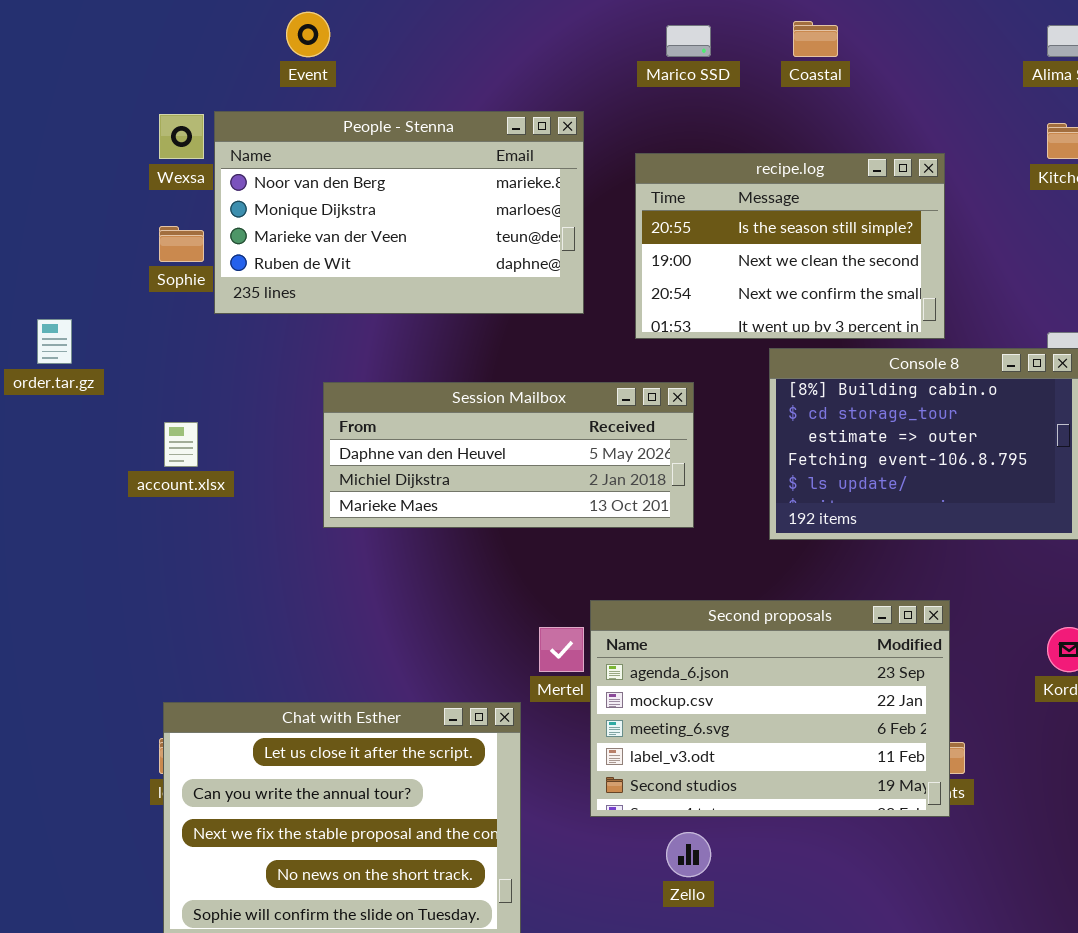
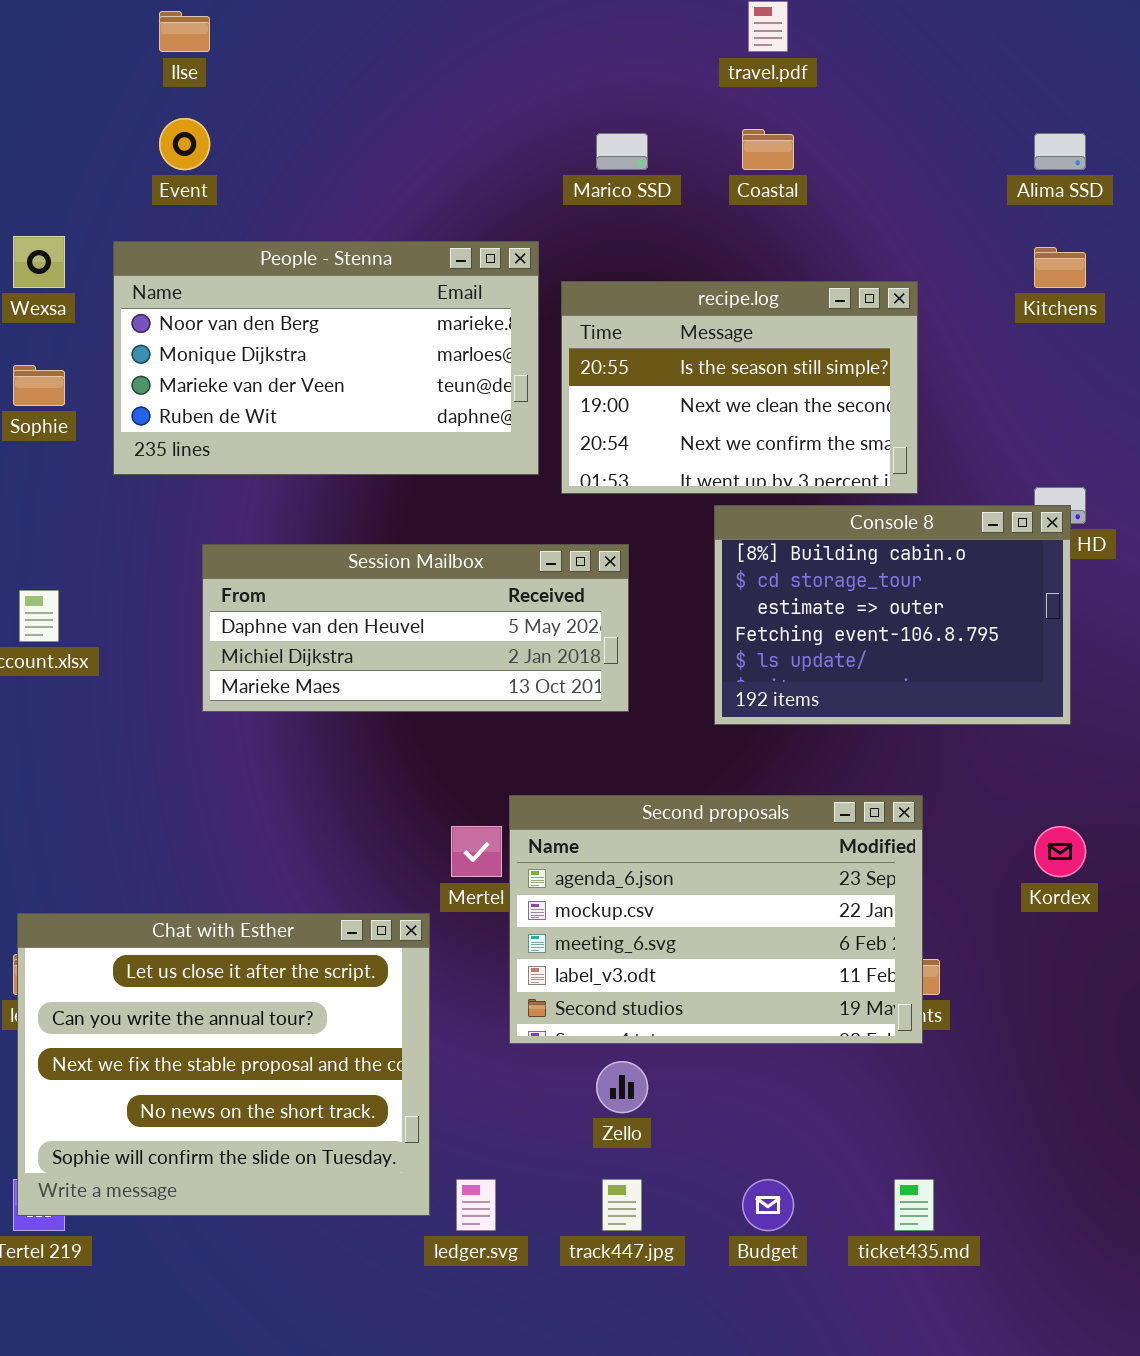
People - Stenna: [214,111,584,314] -> [113,241,539,475], moved

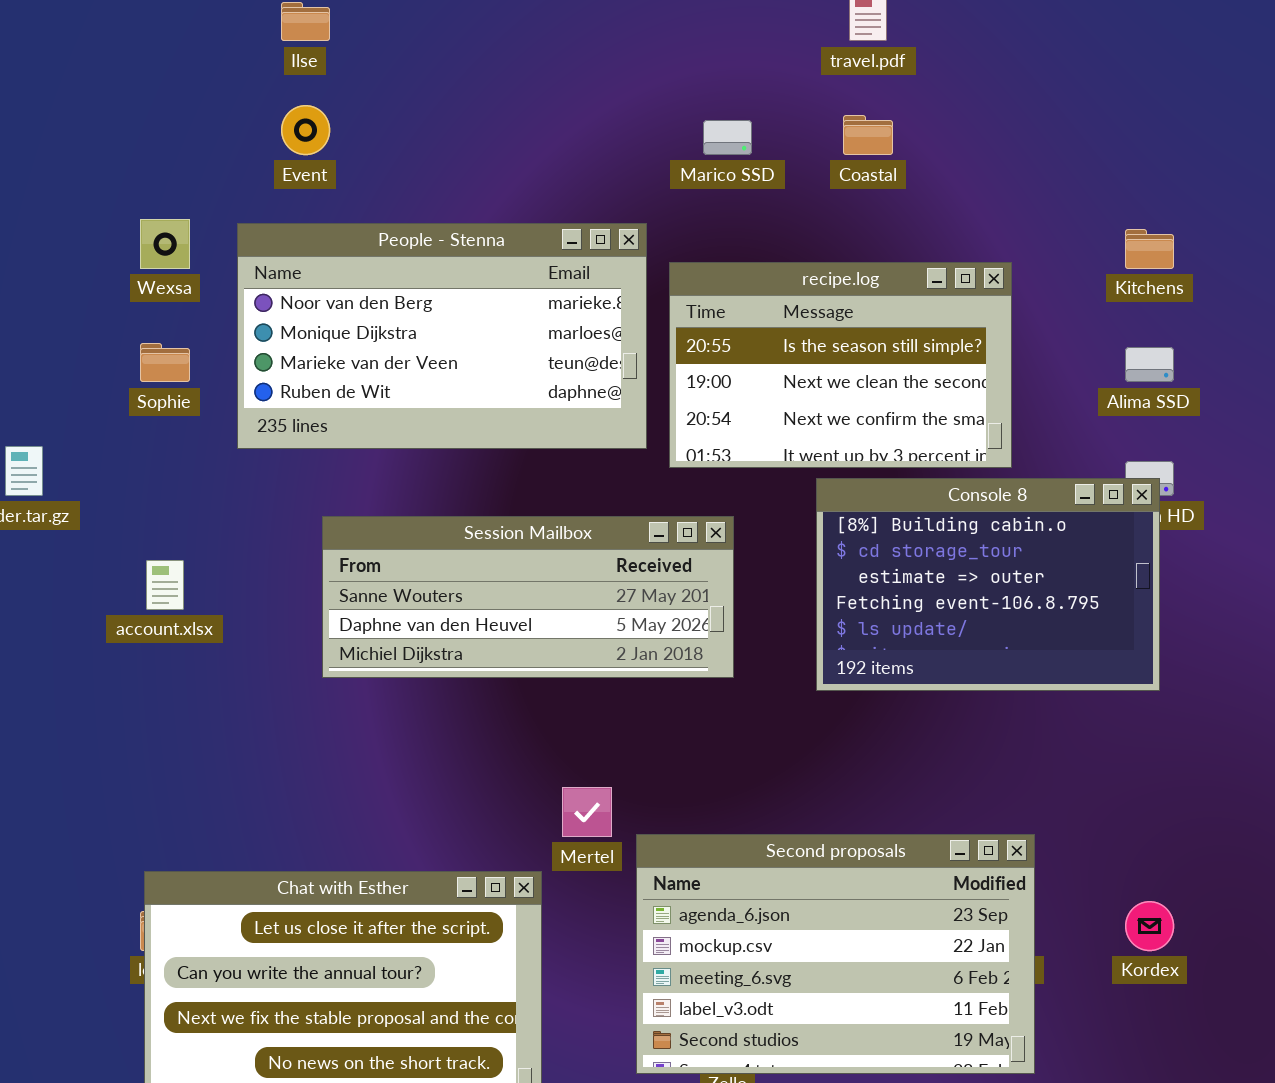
Alima SSD: [1034,133,1086,170] -> [1125,347,1174,382], moved
Session Mailbox: [202,544,629,712] -> [322,516,734,678], scrolled up 1 row
Second proposals: [509,795,923,1044] -> [636,834,1035,1074], moved
Kordex: [1034,826,1086,877] -> [1125,901,1174,951], moved

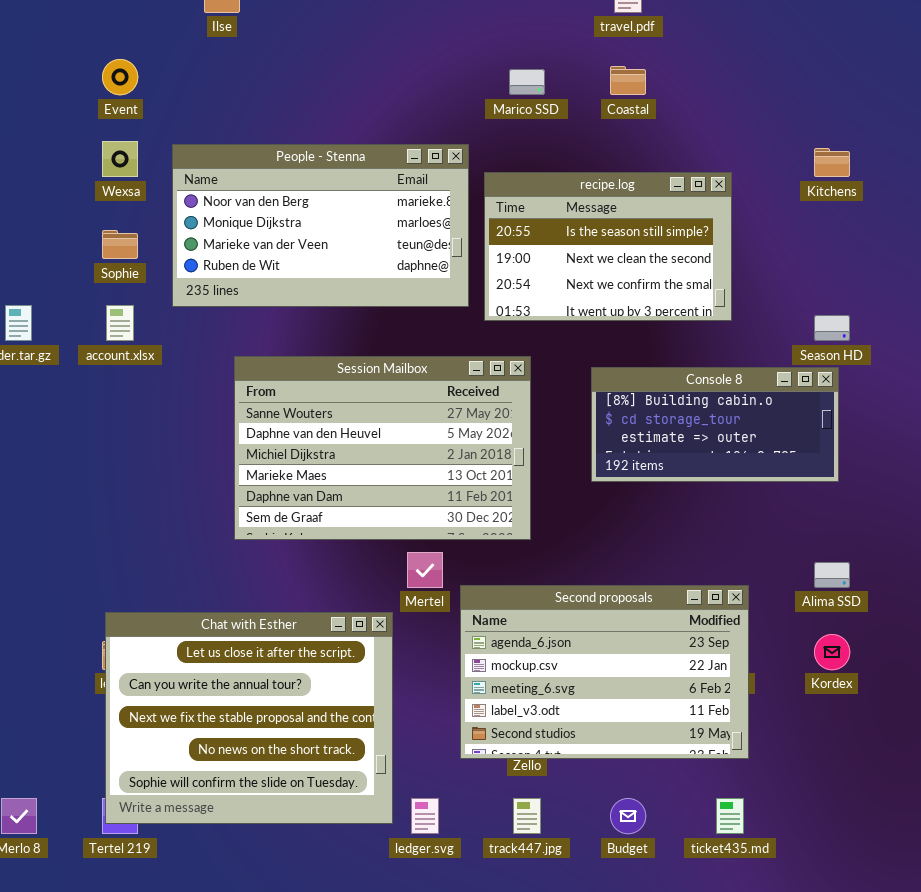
Event: [281,105,330,155] -> [102,59,138,95], moved
Alima SSD: [1125,347,1174,382] -> [814,562,850,588], moved
Console 8: [816,478,1160,691] -> [591,367,839,482], resized
Session Mailbox: [322,516,734,678] -> [234,356,531,540], resized
account.xlsx: [146,560,184,610] -> [106,305,134,341], moved

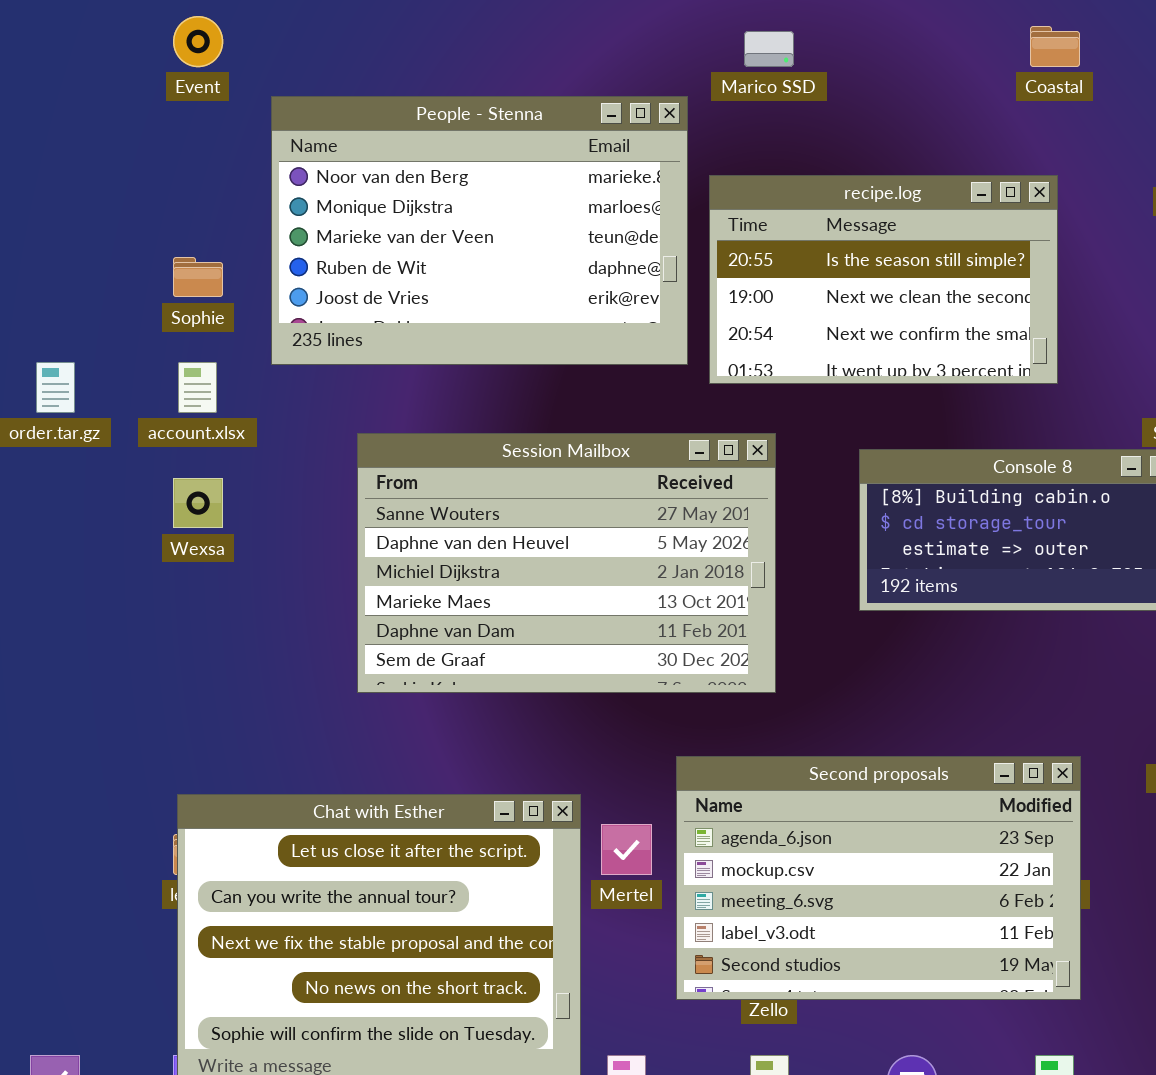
Coastal: [610,66,646,95] -> [1030,26,1080,67], moved
Wexsa: [102,141,138,177] -> [173,478,223,528], moved
People - Stenna: [172,144,469,307] -> [271,96,688,365], resized
Mertel: [407,552,443,588] -> [601,824,652,875], moved

